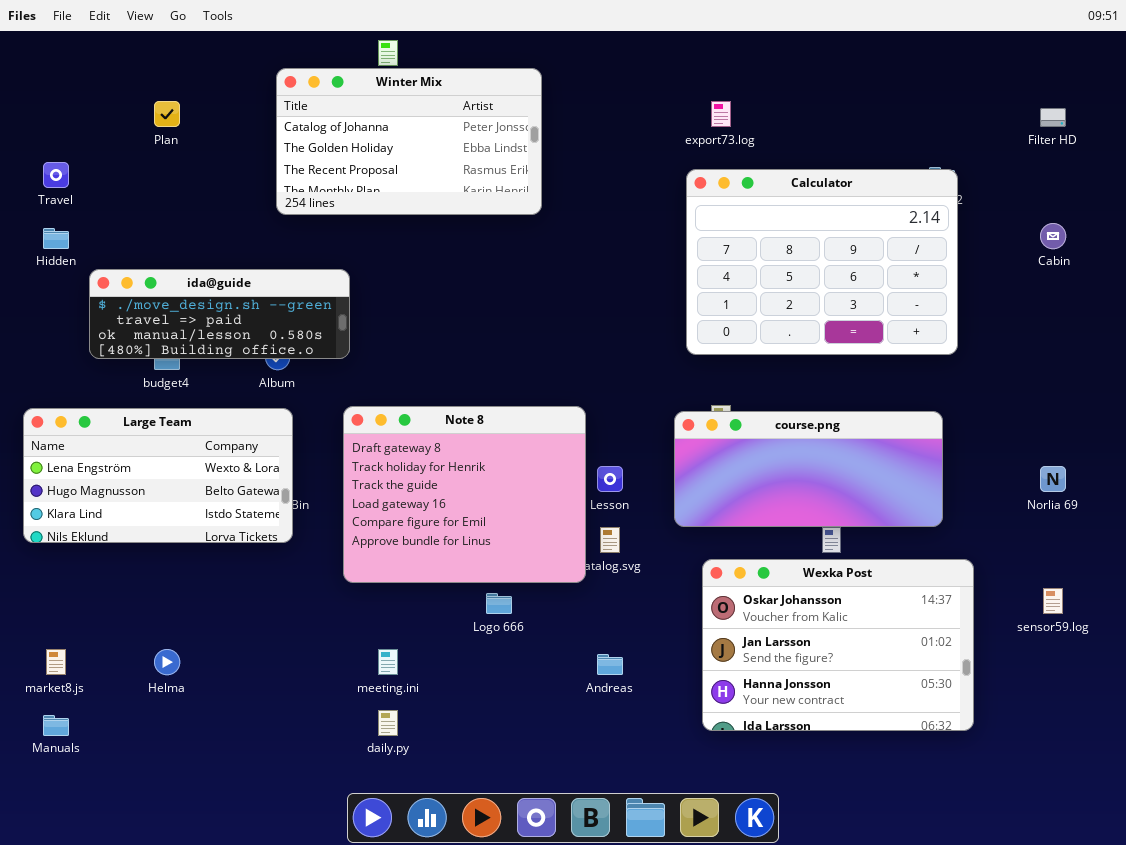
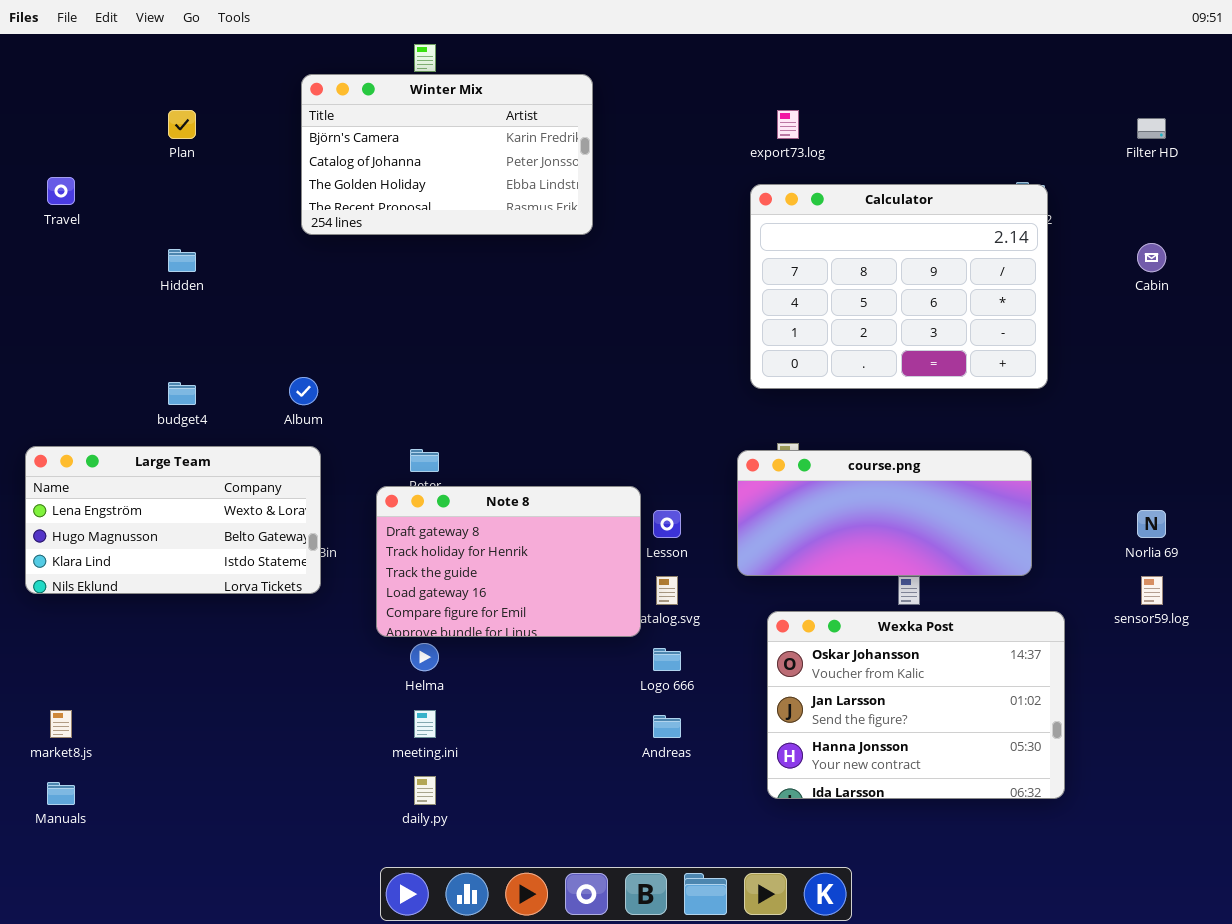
Winter Mix: [276,68,542,215] -> [301,74,593,235], scrolled up 1 row
Hidden: [43,228,69,249] -> [168,249,196,272], moved
ida@guide: [89,269,350,359] -> none, closed
Note 8: [343,406,586,583] -> [376,486,641,637], resized
sensor59.log: [1043,588,1063,614] -> [1141,576,1163,605], moved
Logo 666: [486,593,512,614] -> [653,648,681,671], moved
Helma: [154,649,180,675] -> [410,643,439,671], moved

